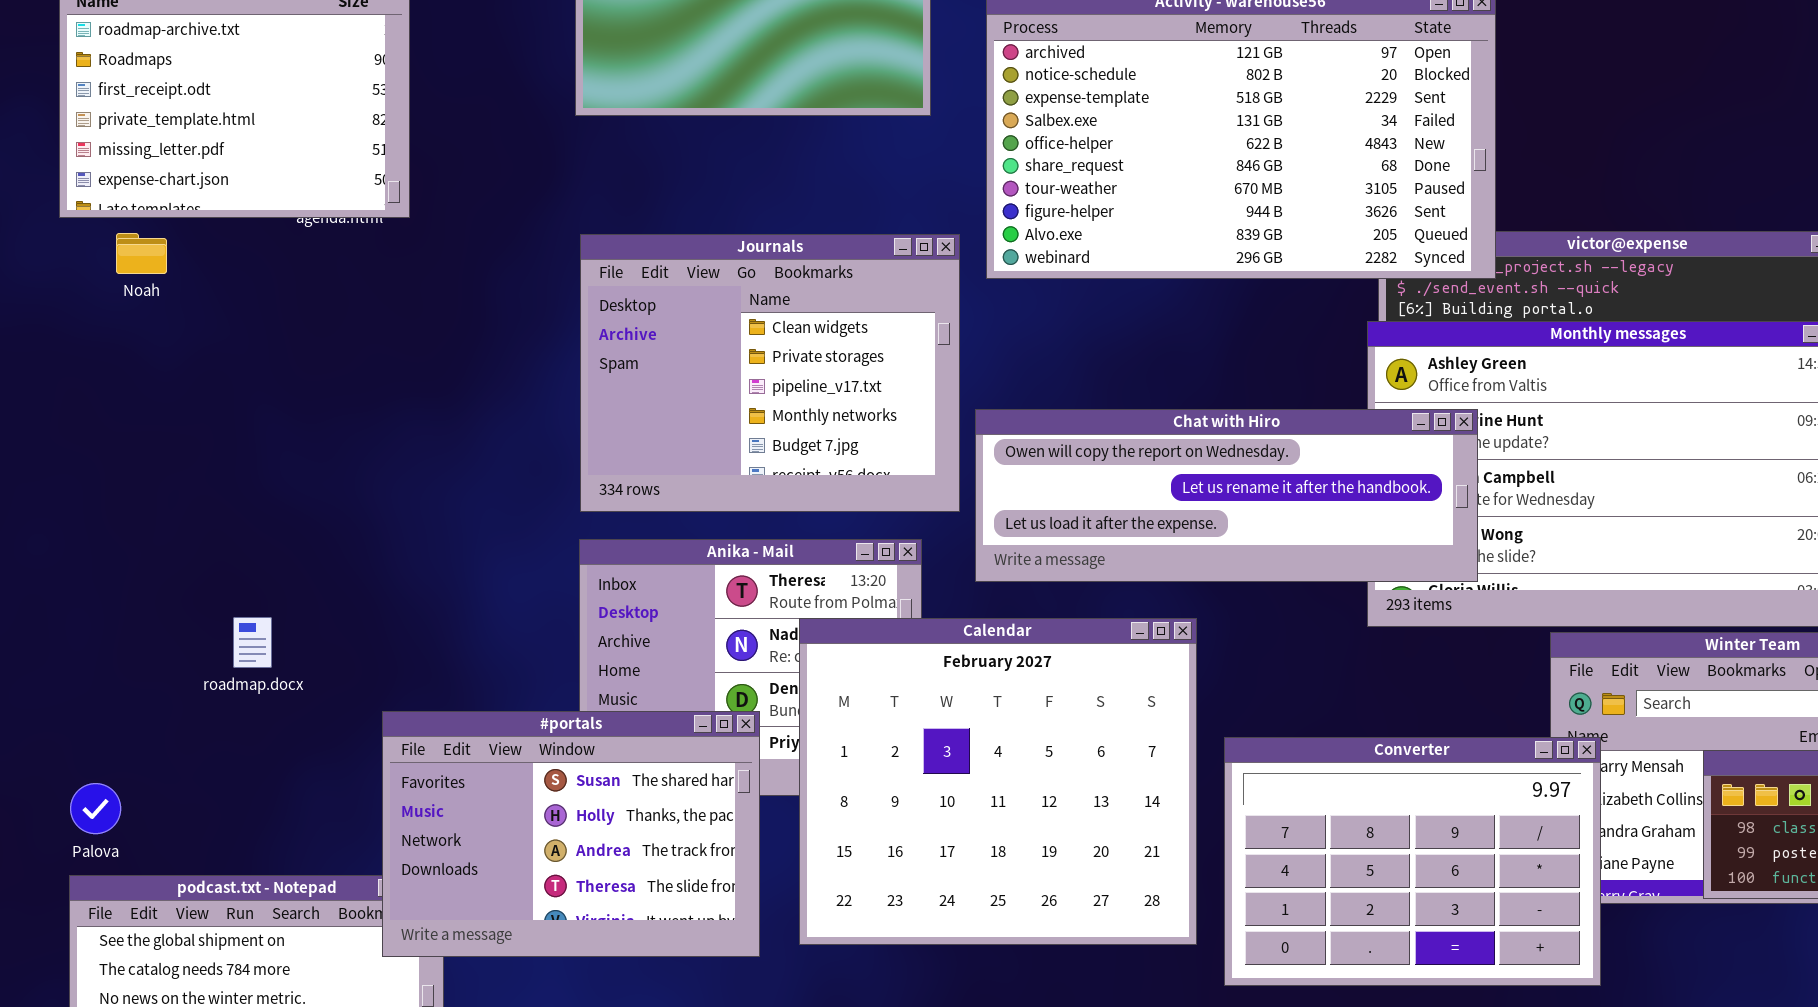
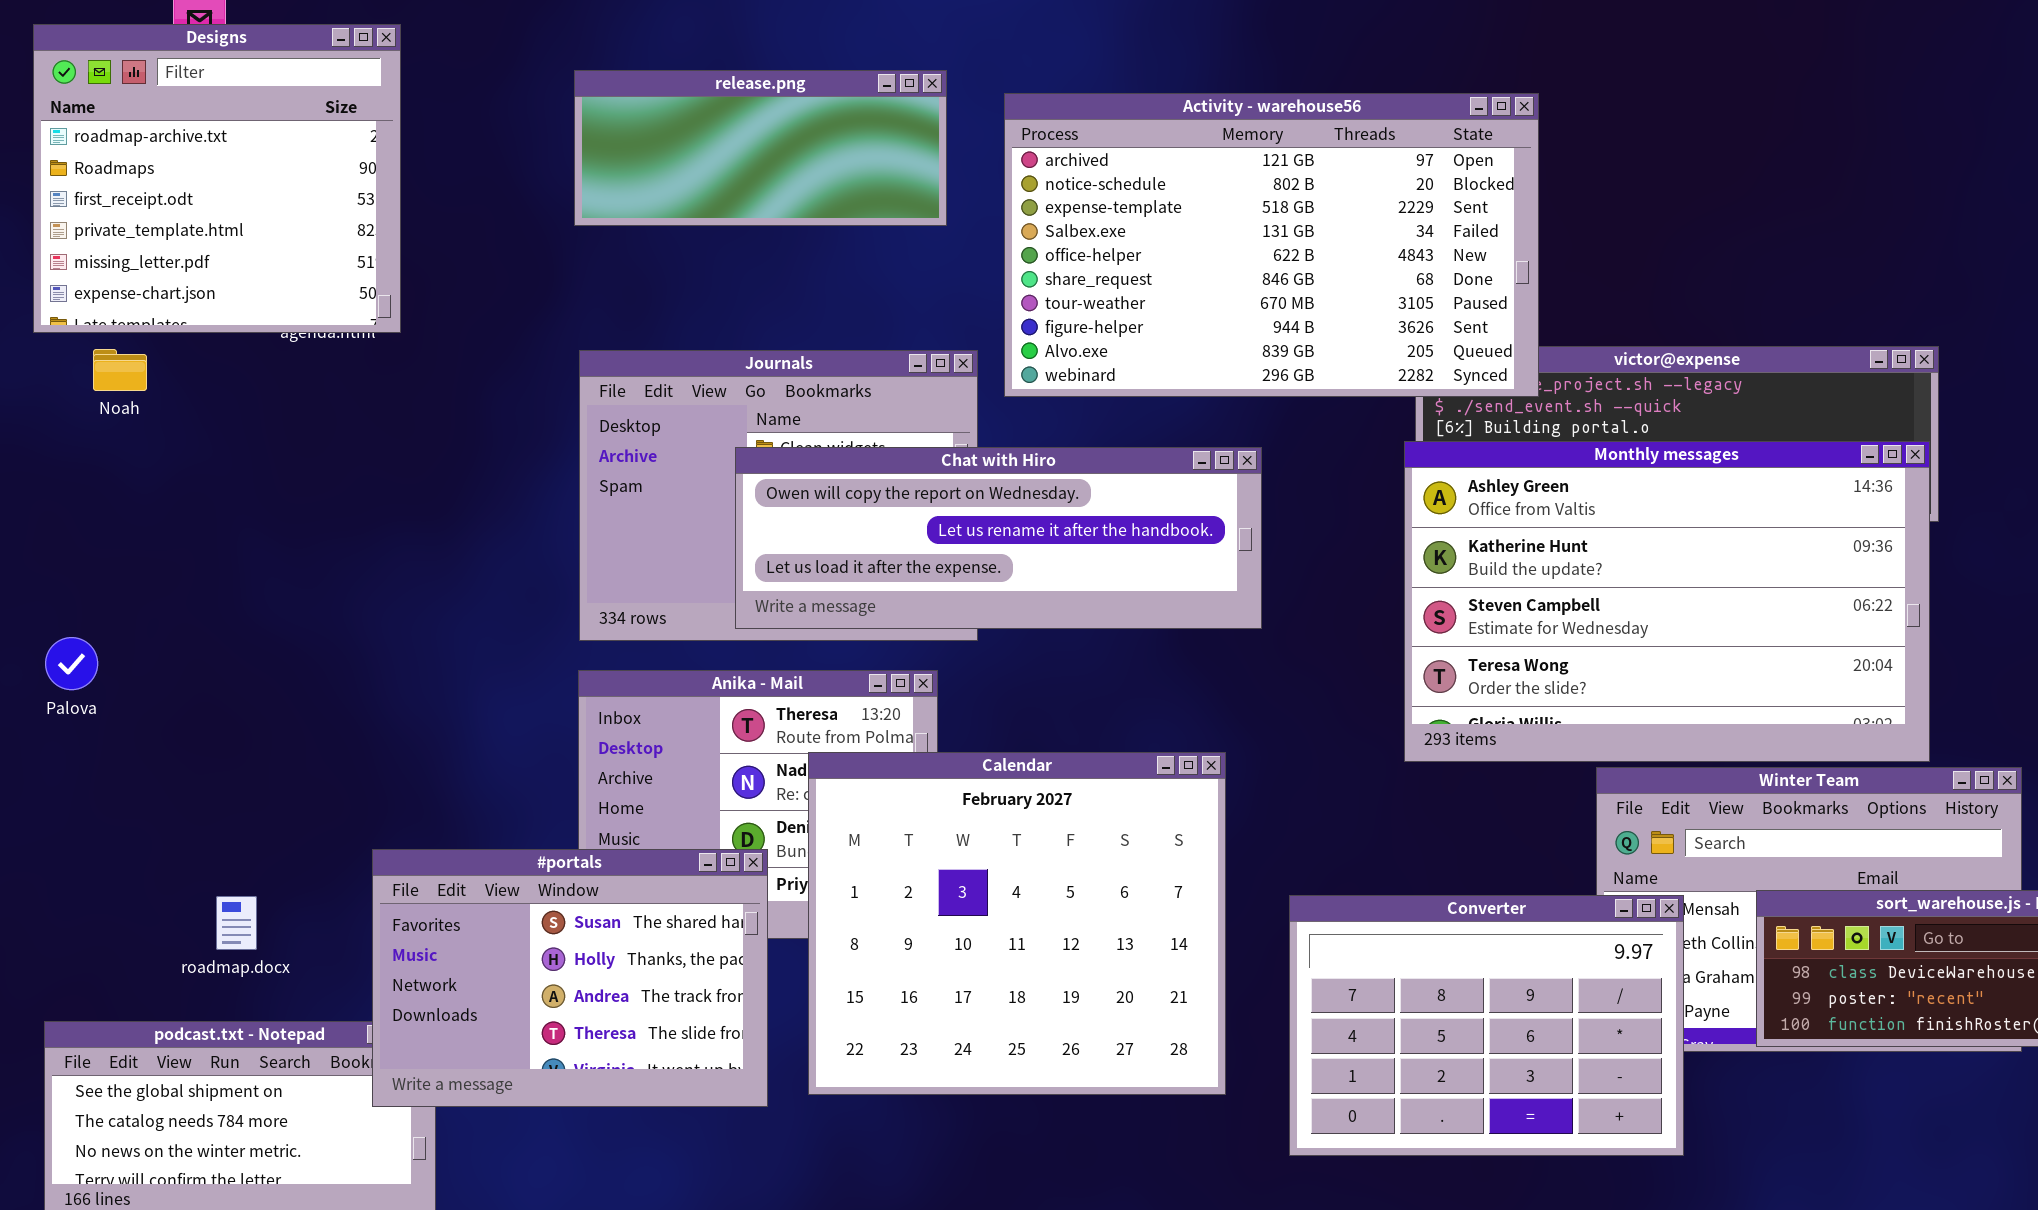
Chat with Hiro: [975,409,1478,582] -> [735,447,1262,629], moved
roadmap.docx: [233,617,272,668] -> [216,896,257,950], moved
Converter: [1224,737,1601,986] -> [1289,895,1684,1156], moved
Palova: [70,783,121,834] -> [45,637,98,690], moved

